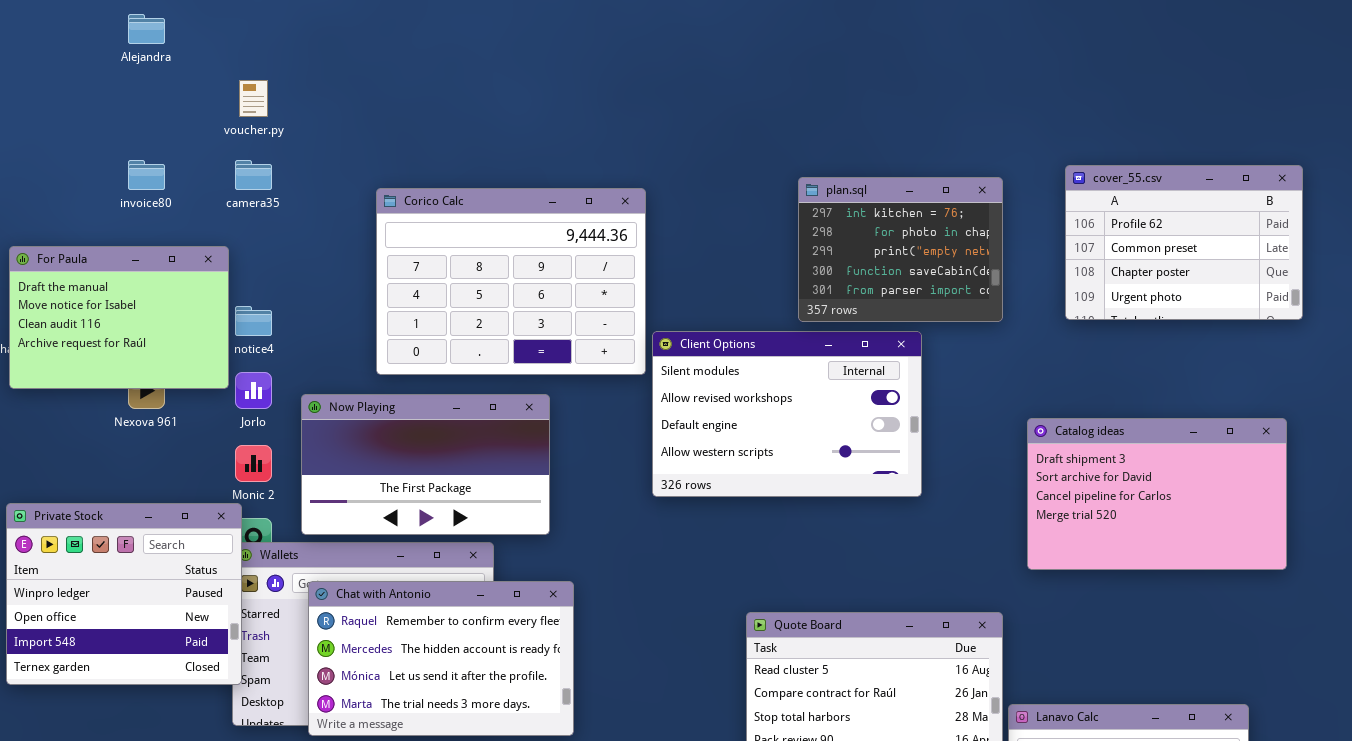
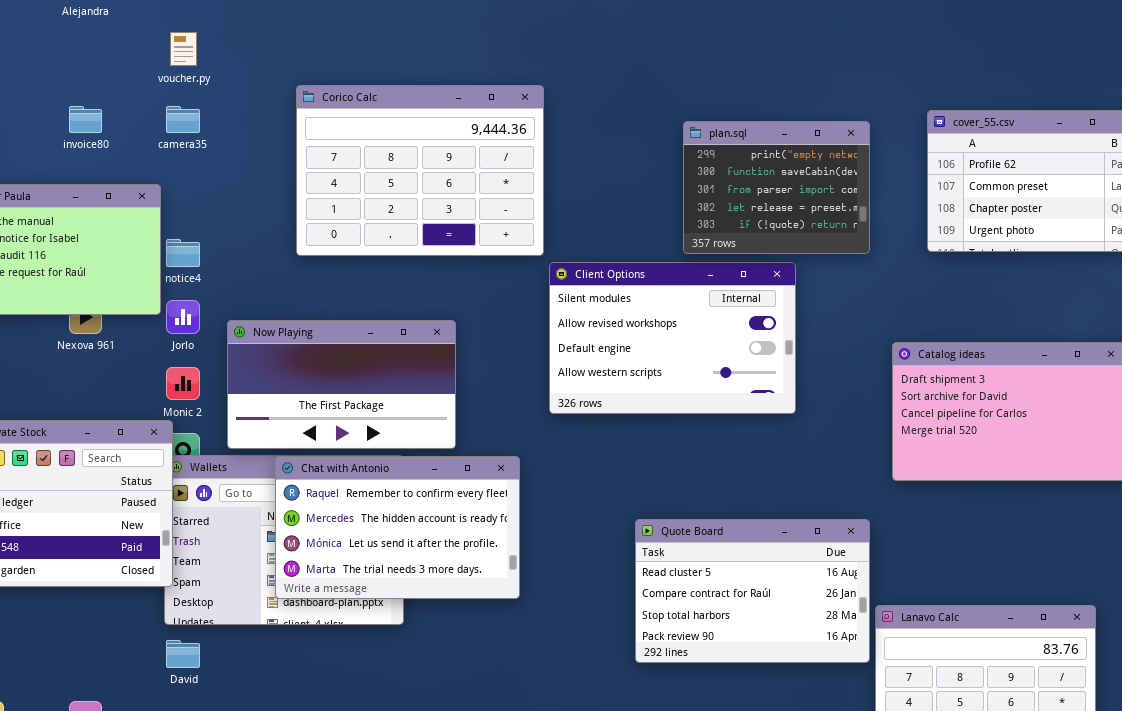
plan.sql: [798,177,1003,322] -> [683,121,870,254], scrolled down 2 rows
Corico Calc: [376,188,646,375] -> [296,85,544,256], moved
Chat with Antonio: [308,581,574,736] -> [275,456,520,599], moved

